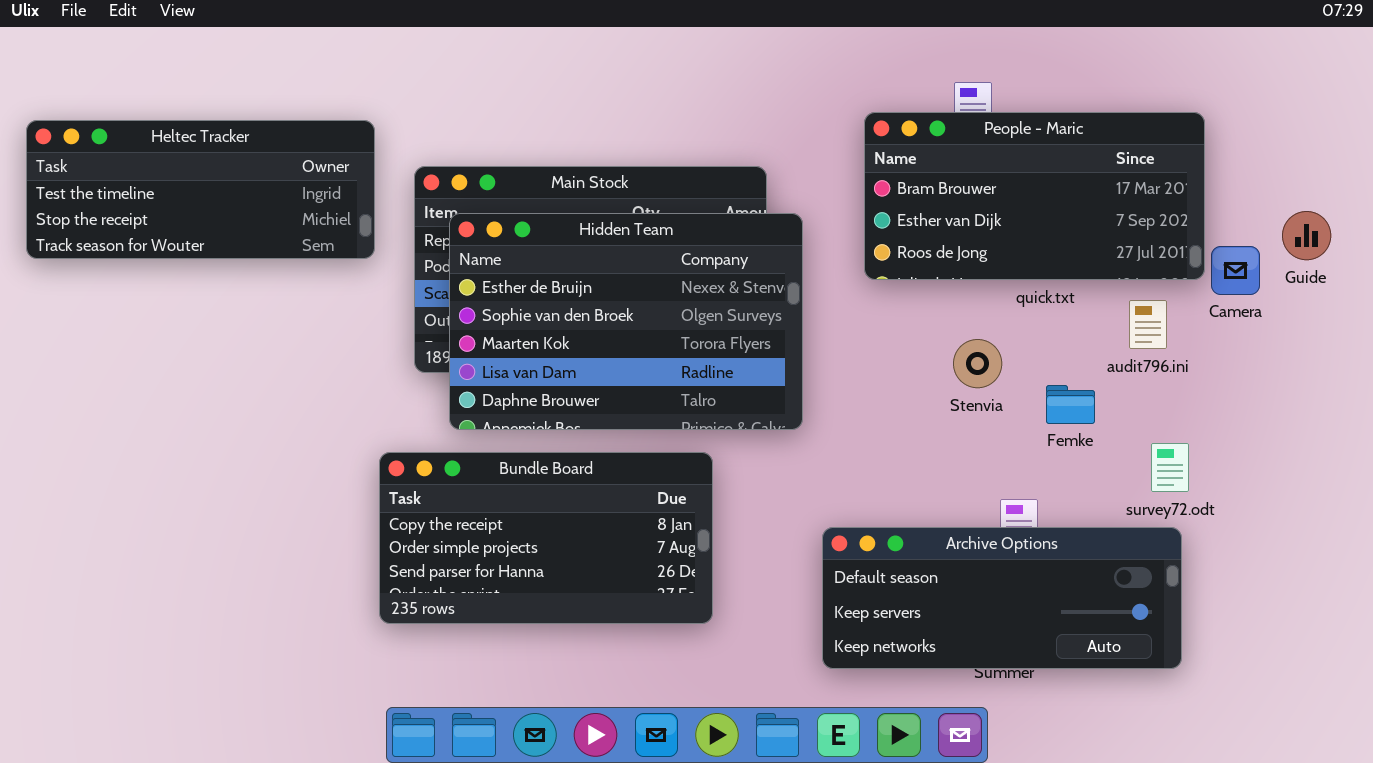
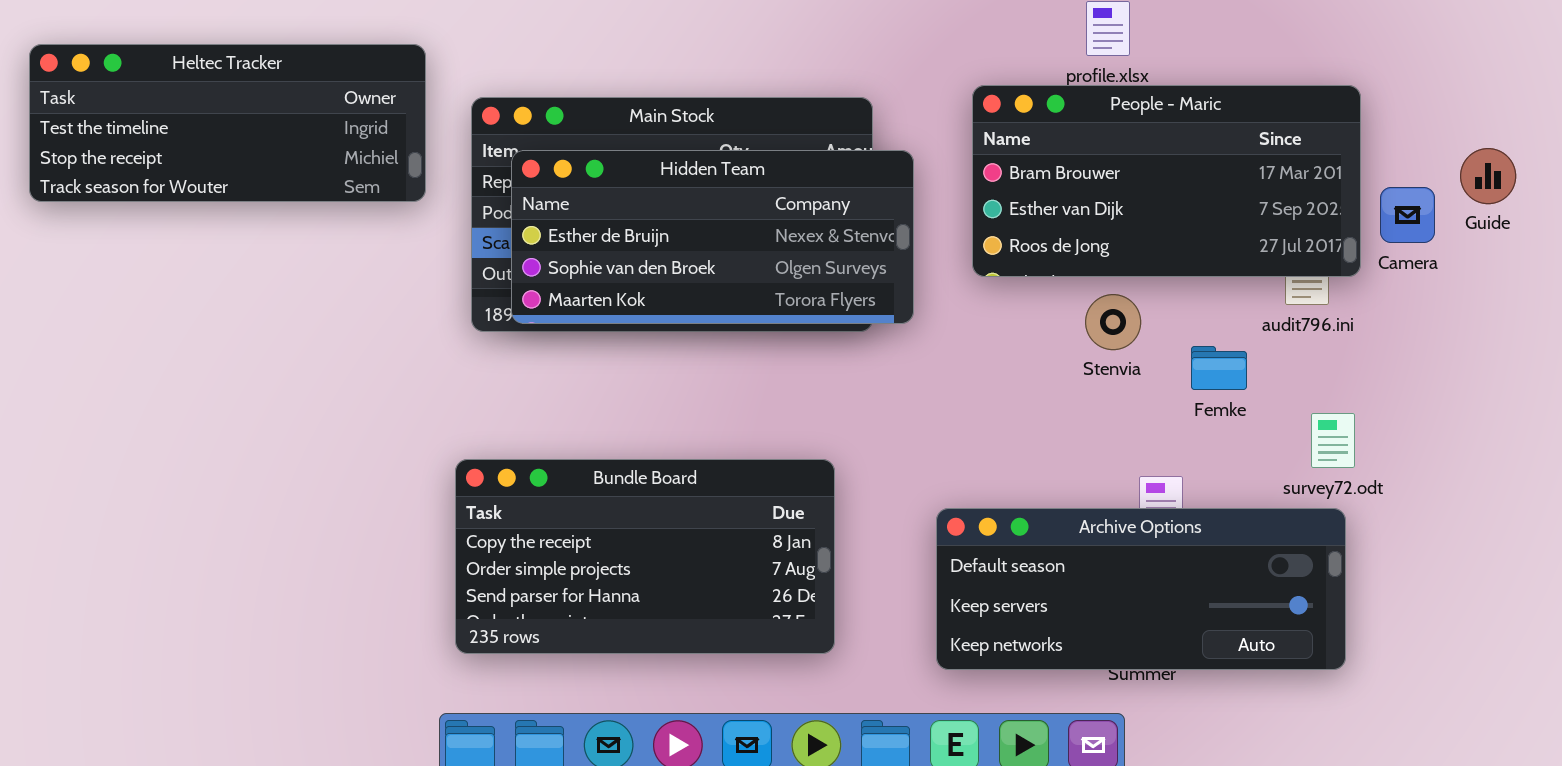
People - Maric: [864,112,1205,280] -> [972,85,1361,277], moved
Hidden Team: [449,213,803,430] -> [511,150,914,324], resized
Bundle Board: [379,452,713,624] -> [455,459,835,654], moved

